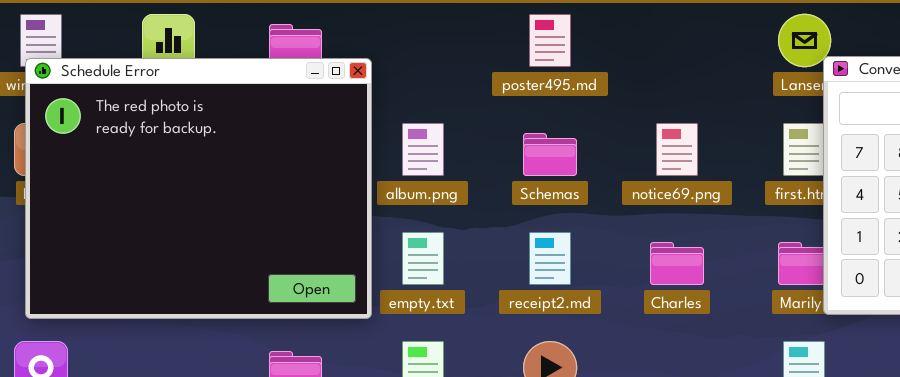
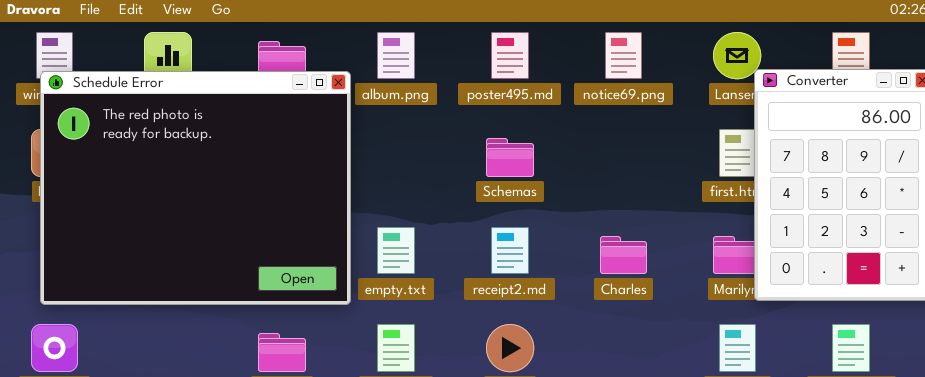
album.png: [402,123,444,176] -> [377,32,415,79], moved
notice69.png: [656,123,698,176] -> [605,32,642,79], moved

